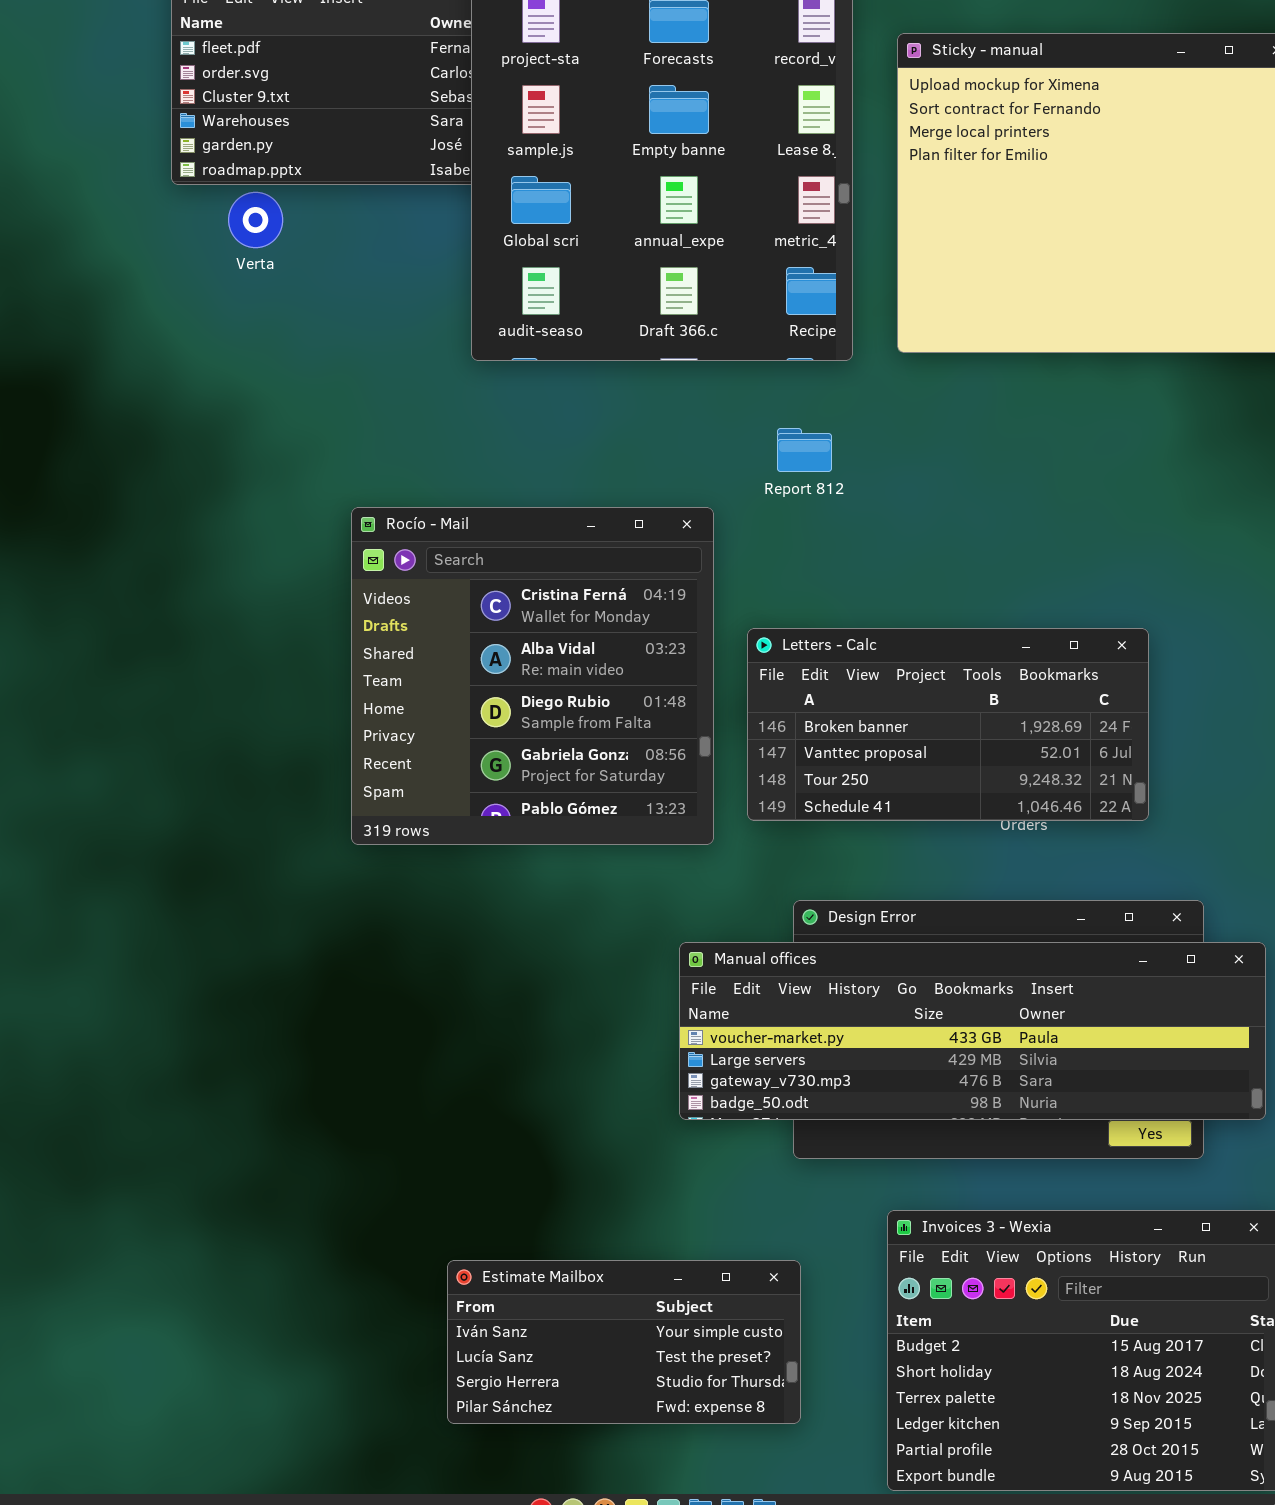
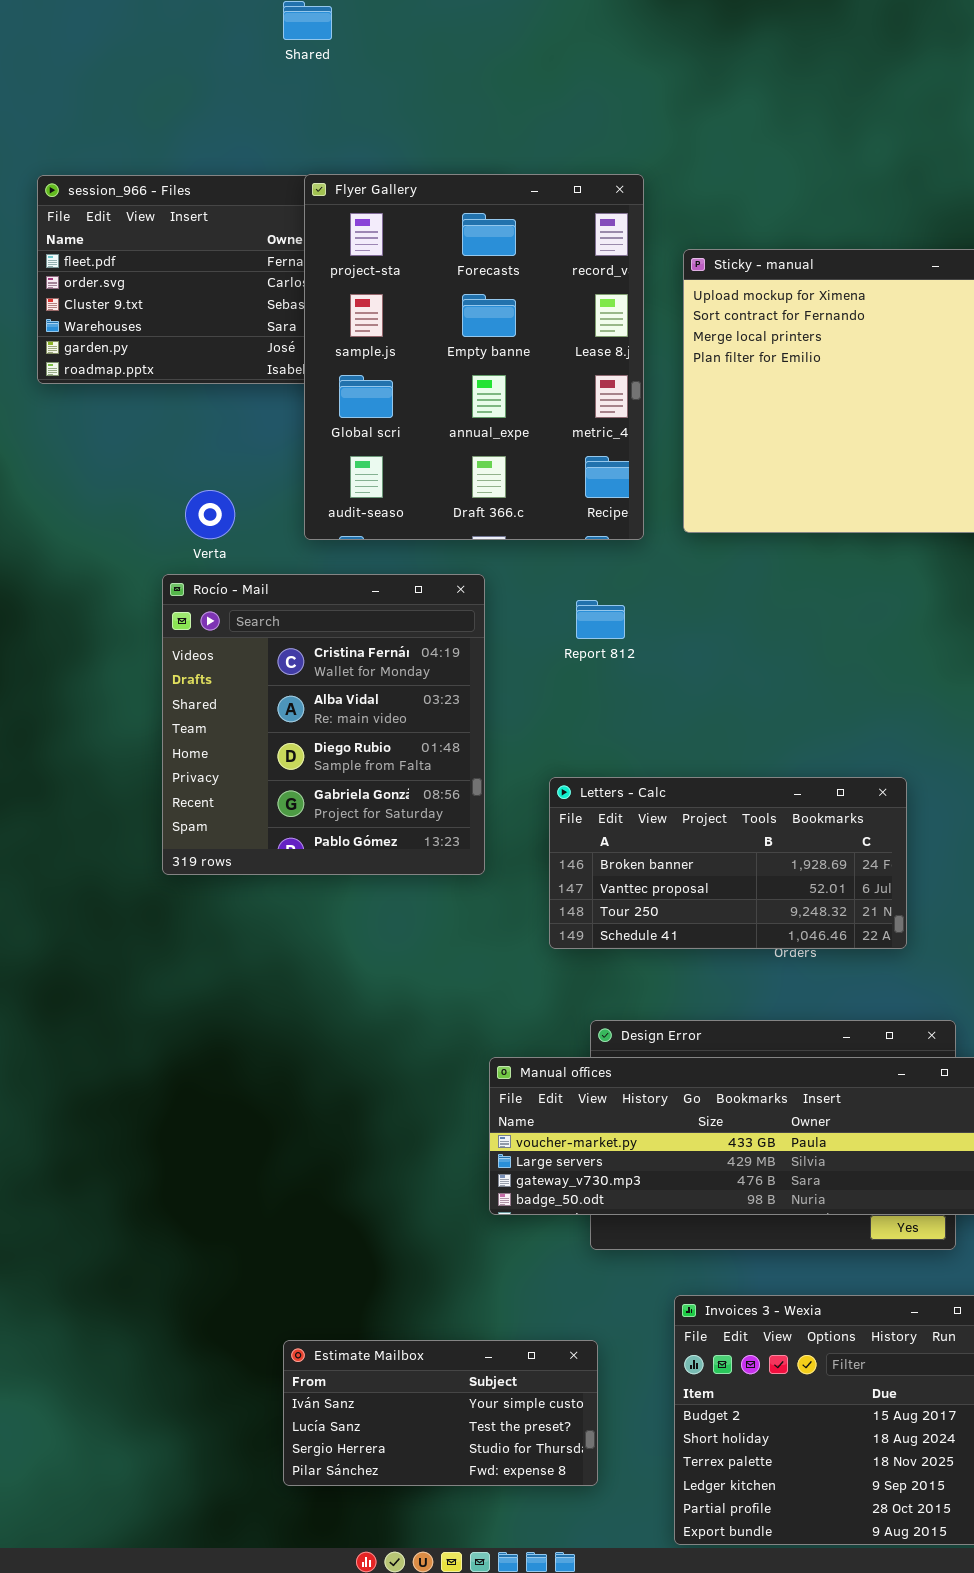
Verta: [228,192,283,248] -> [185,490,235,539], moved
Rocío - Mail: [351,507,714,845] -> [162,574,485,875], moved

